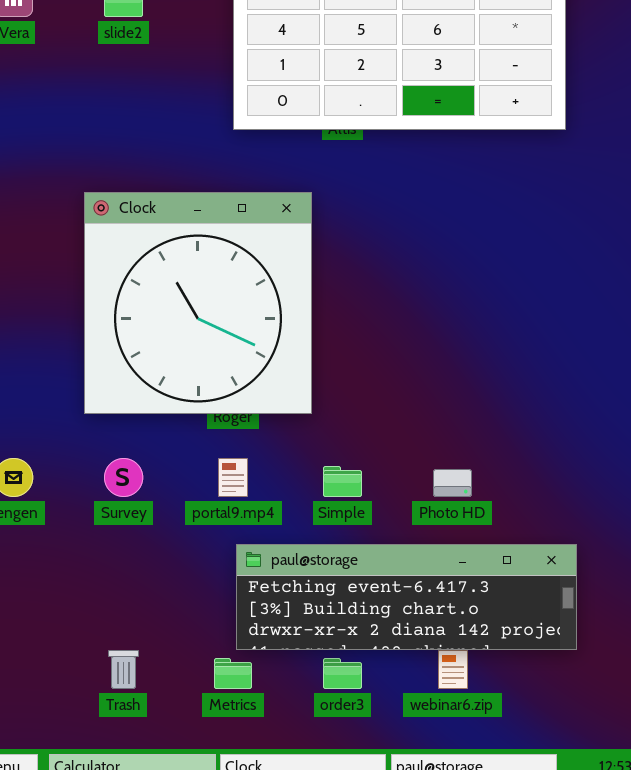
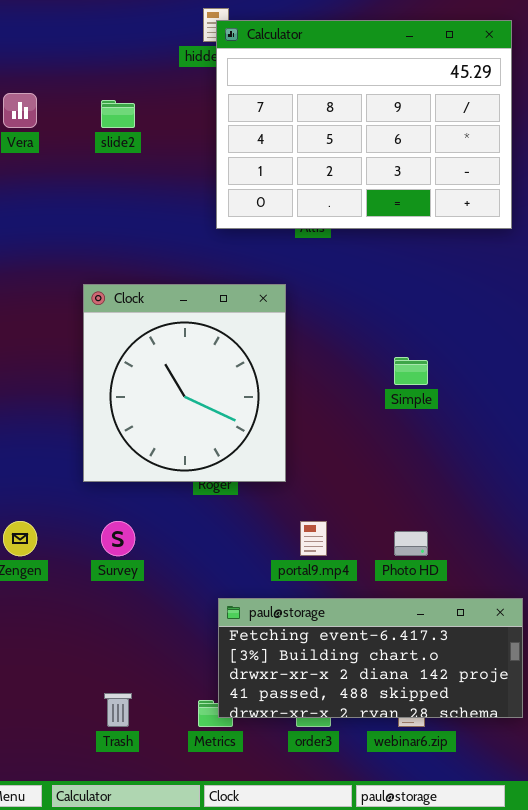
portal9.mp4: [218,458,248,497] -> [300,521,327,556], moved
Simple: [323,466,362,497] -> [394,357,428,385], moved
paul@storage: [236,544,577,650] -> [218,598,523,718], resized

